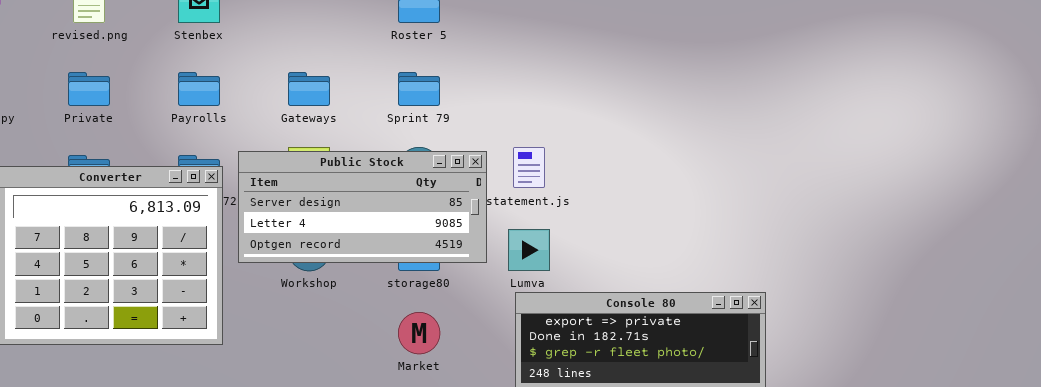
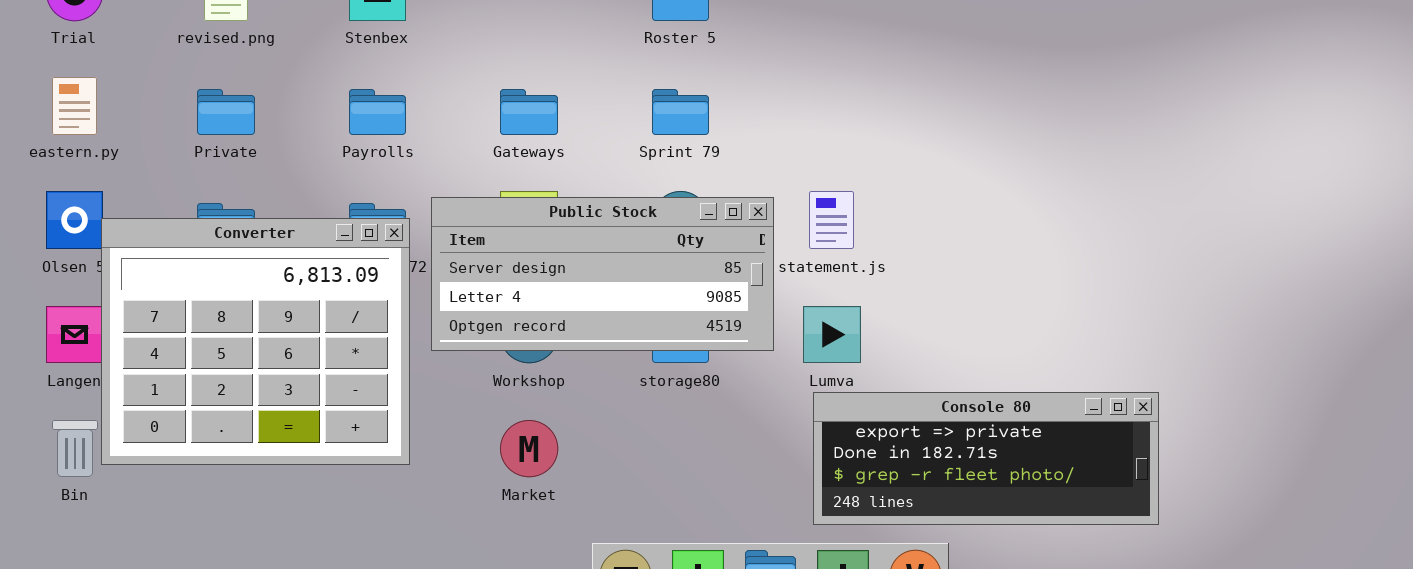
Market: [398,312,440,354] -> [500,420,558,477], moved

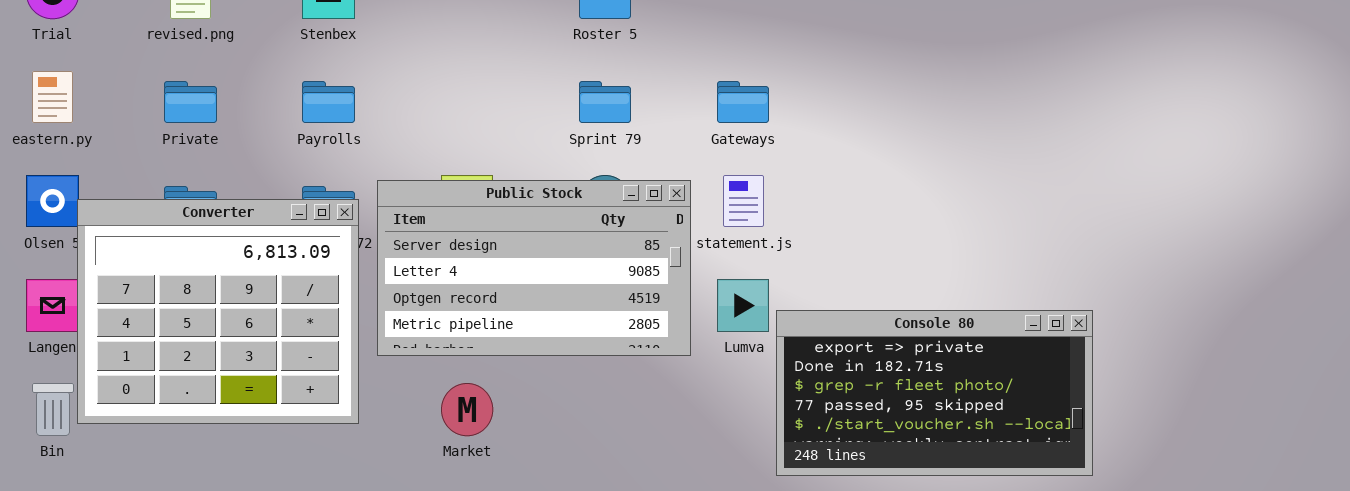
Gateways: [500,89,558,135] -> [717,81,769,123], moved
Public Stock: [431,197,774,351] -> [377,180,691,356], resized
Console 80: [813,392,1159,525] -> [776,310,1093,476], moved, resized

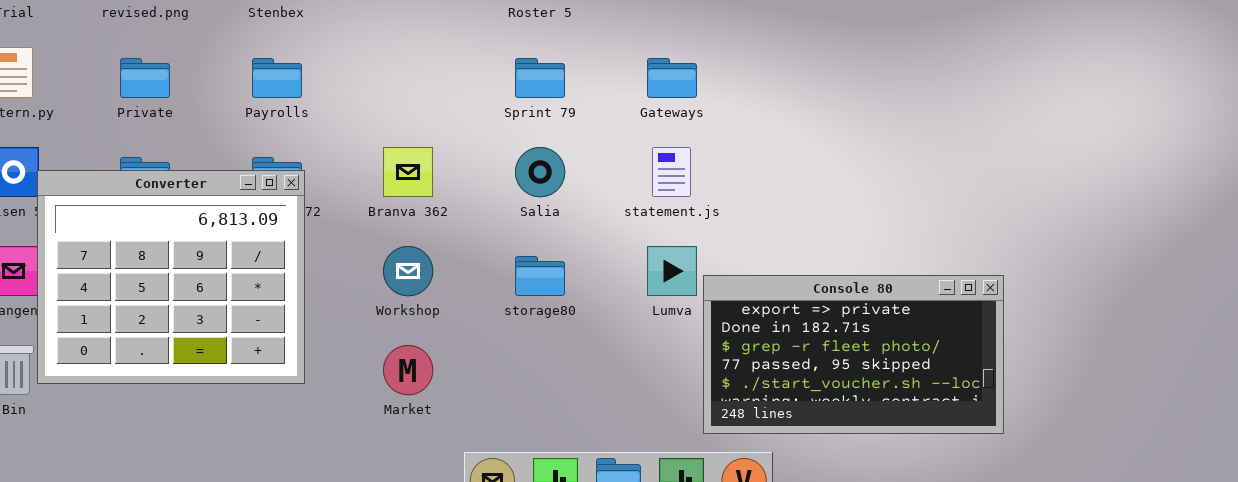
Public Stock: [377,180,691,356] -> none, closed

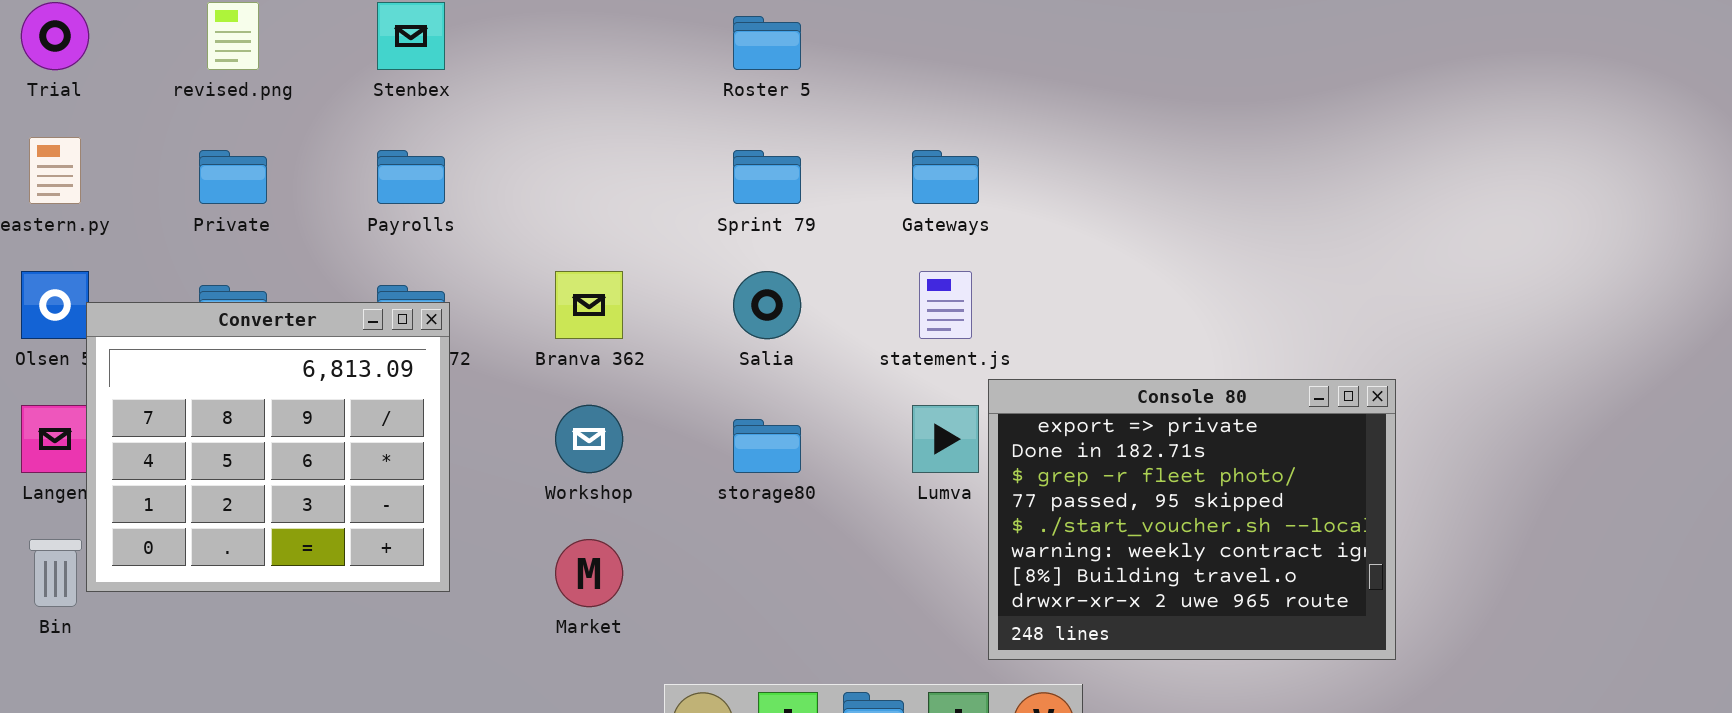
Console 80: [703,275,1004,434] -> [988,379,1396,660], resized

